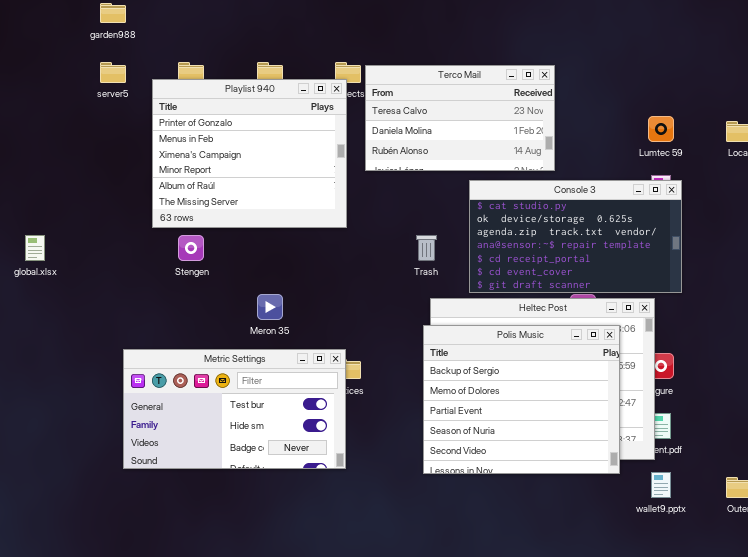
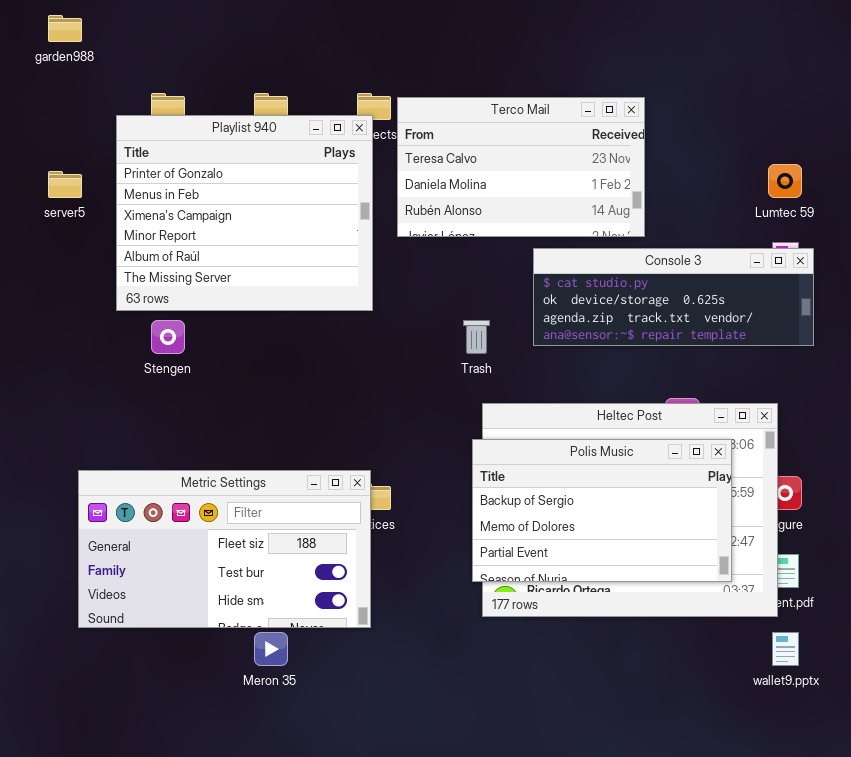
server5: [100,62,126,83] -> [48,171,82,198], moved
Console 3: [469,180,682,293] -> [533,248,814,346], resized
Meron 35: [257,294,283,320] -> [254,632,288,666], moved
Polis Music: [423,325,620,474] -> [472,439,732,582], resized
Metric Settings: [123,349,346,469] -> [78,470,371,628], scrolled up 1 row

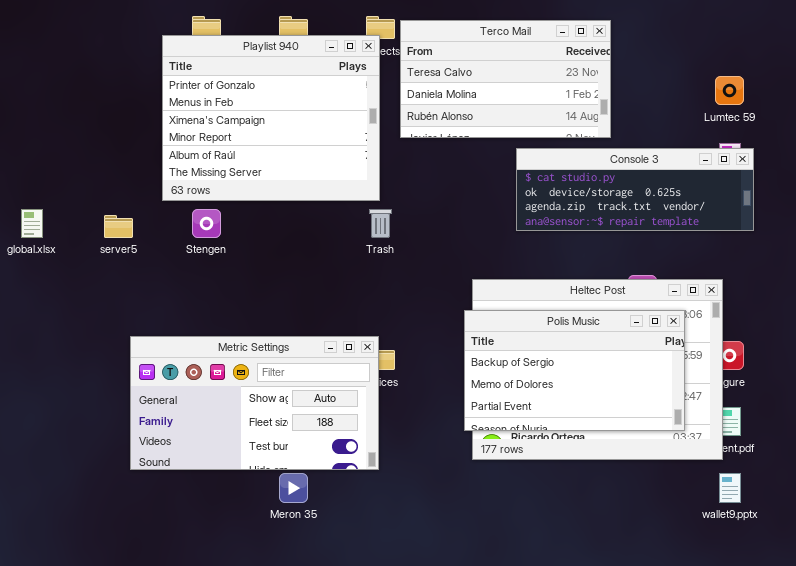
server5: [48,171,82,198] -> [104,215,133,238], moved
Trash: [463,320,490,354] -> [369,209,392,238], moved
Metric Settings: [78,470,371,628] -> [130,336,379,470], scrolled up 1 row

